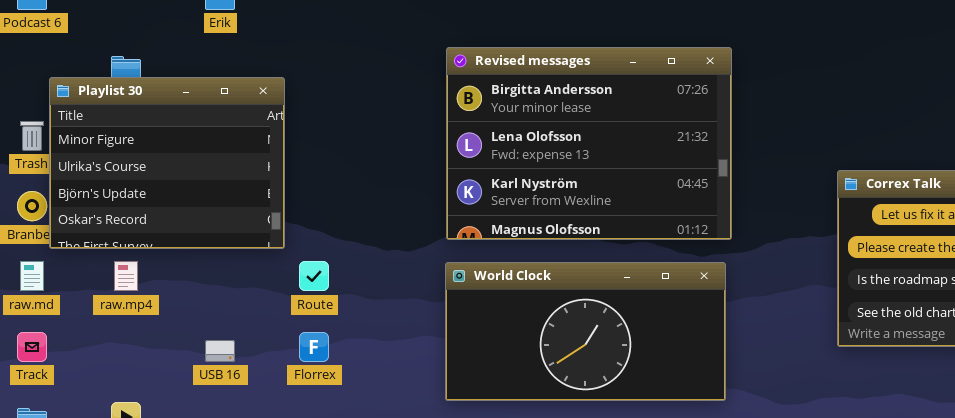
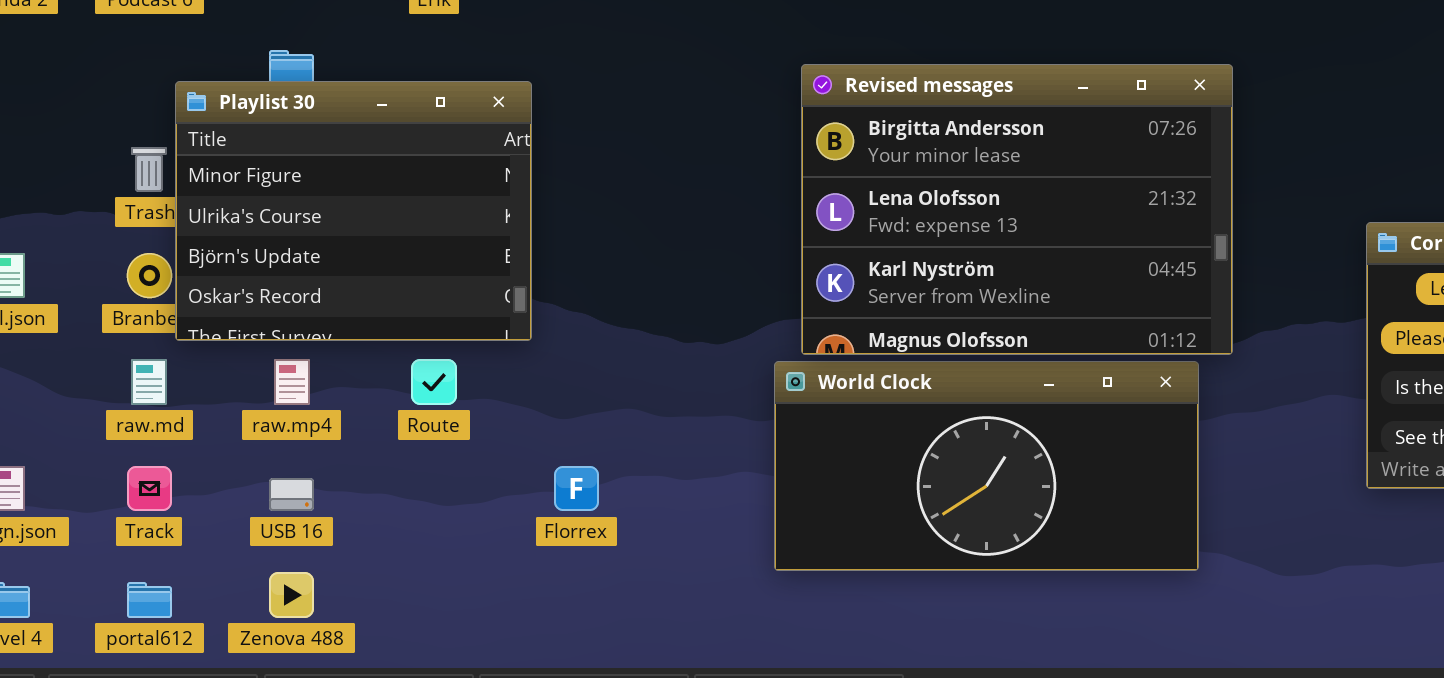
Revised messages: [446,47,732,240] -> [801,64,1233,355], moved
Route: [299,261,329,291] -> [411,359,457,405], moved
USB 16: [205,340,235,362] -> [269,478,314,511], moved

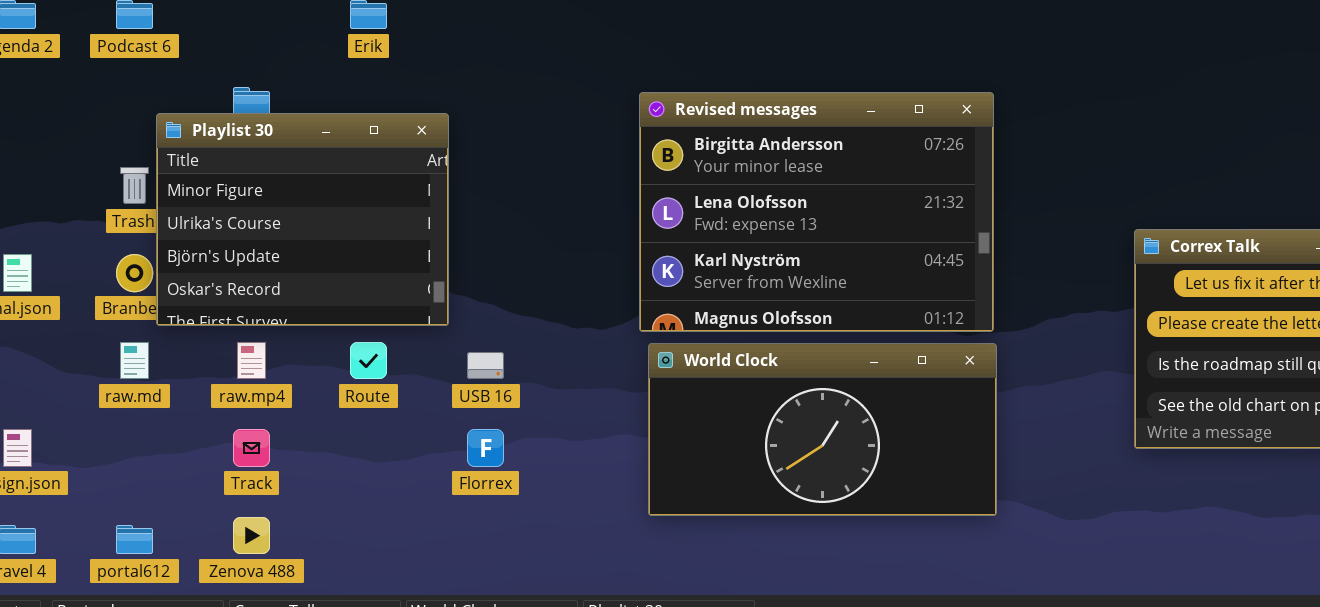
Revised messages: [801,64,1233,355] -> [639,92,994,332], moved
Track: [127,466,172,511] -> [233,429,270,467], moved
USB 16: [269,478,314,511] -> [467,352,504,379], moved

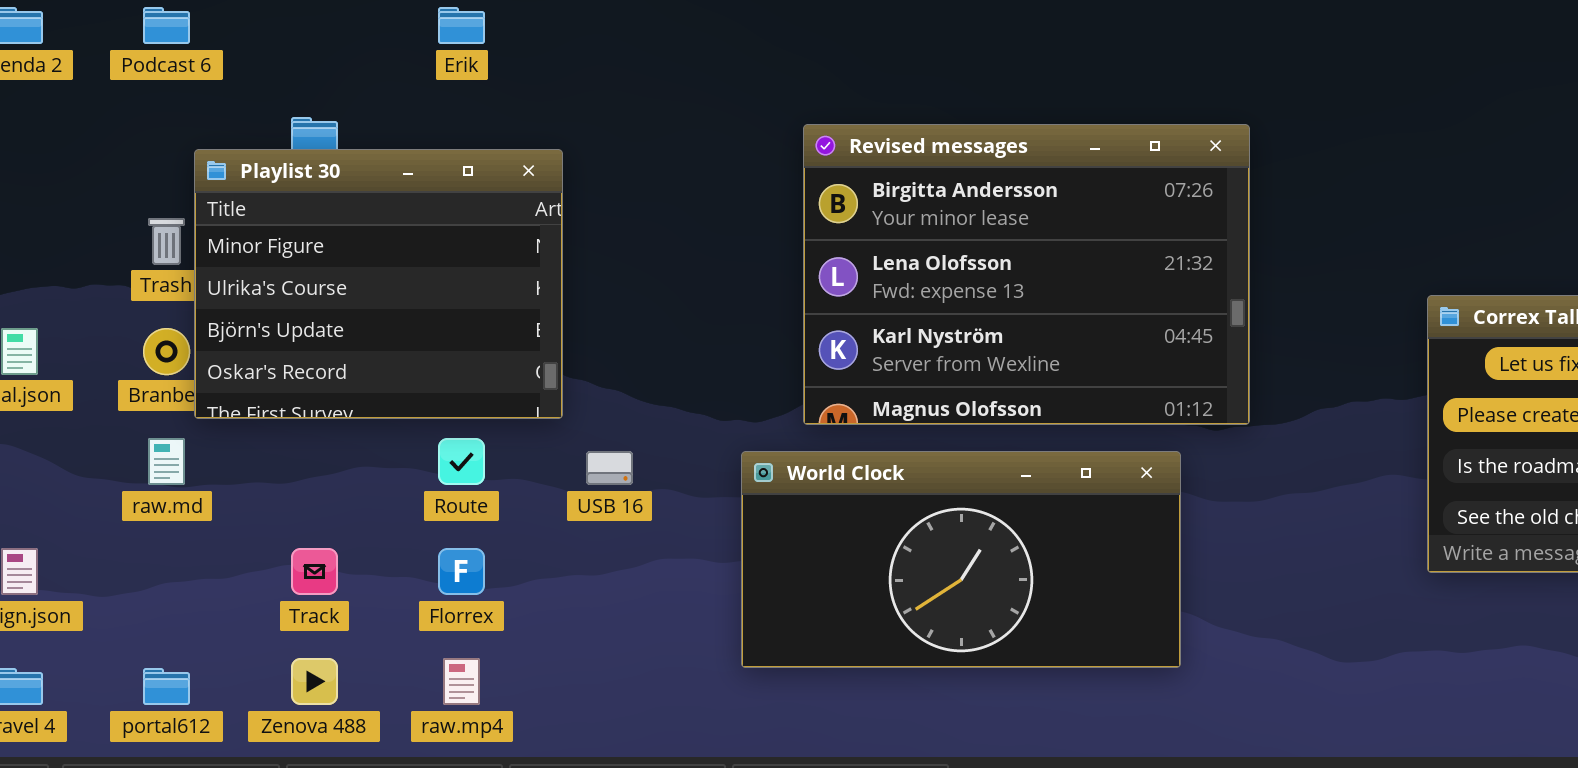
raw.mp4: [237,342,266,379] -> [443,658,480,705], moved
World Clock: [648,343,997,516] -> [741,451,1181,668], moved
Florrex: [467,429,504,467] -> [438,548,485,595], moved

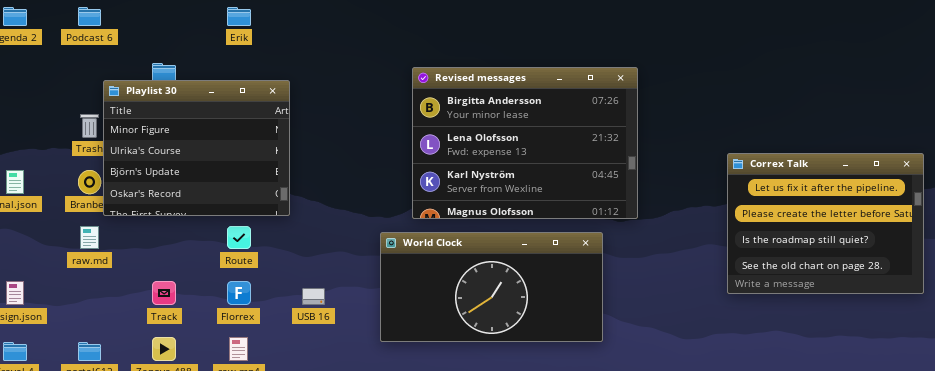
USB 16: [586,451,633,485] -> [302,288,325,305], moved

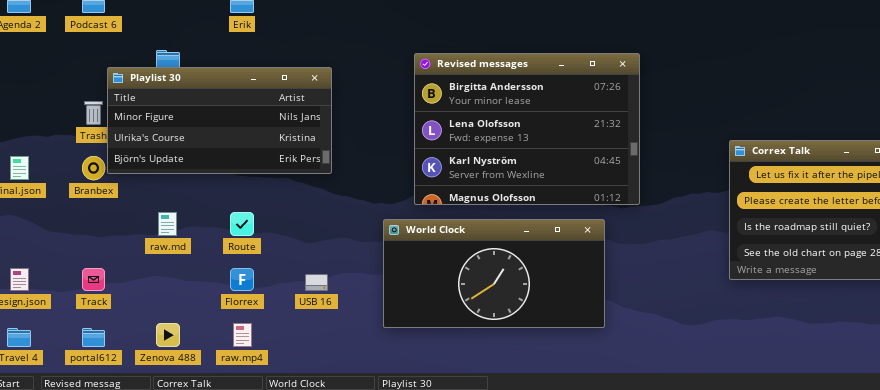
Playlist 30: [103,80,290,216] -> [107,67,332,174], resized
raw.md: [80,226,99,249] -> [158,212,177,236], moved
Track: [152,281,176,305] -> [82,268,105,291], moved

